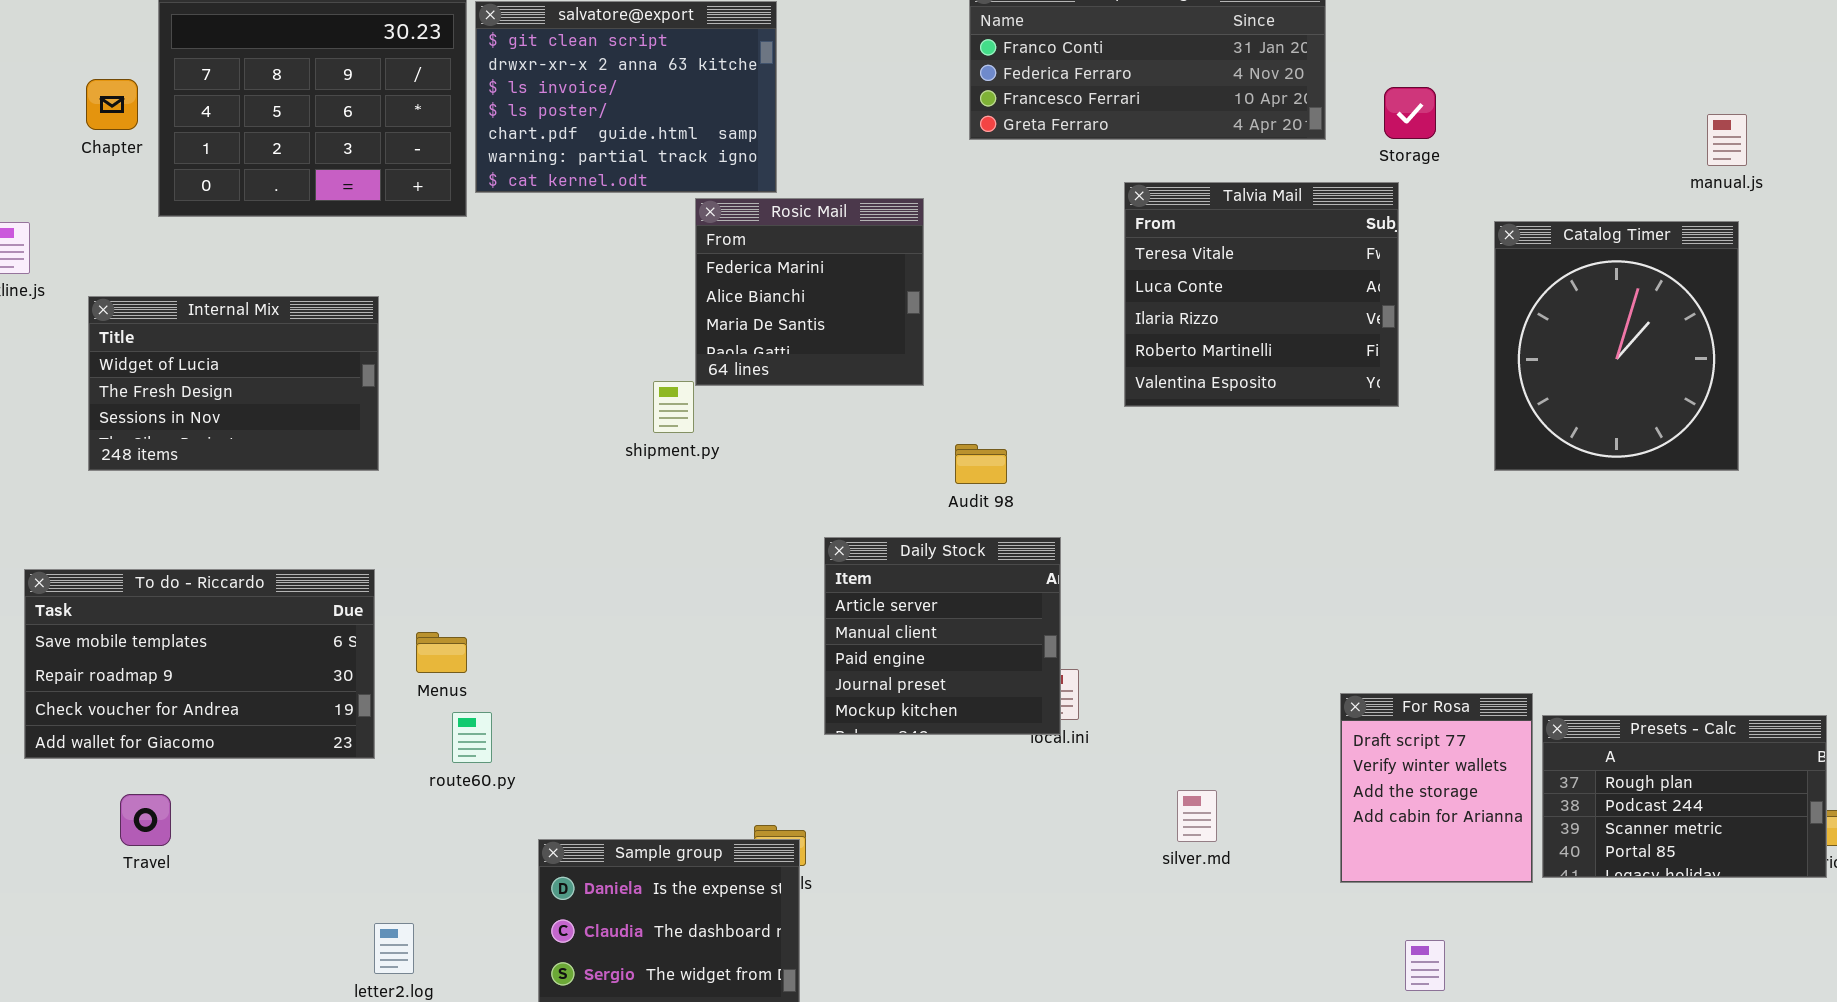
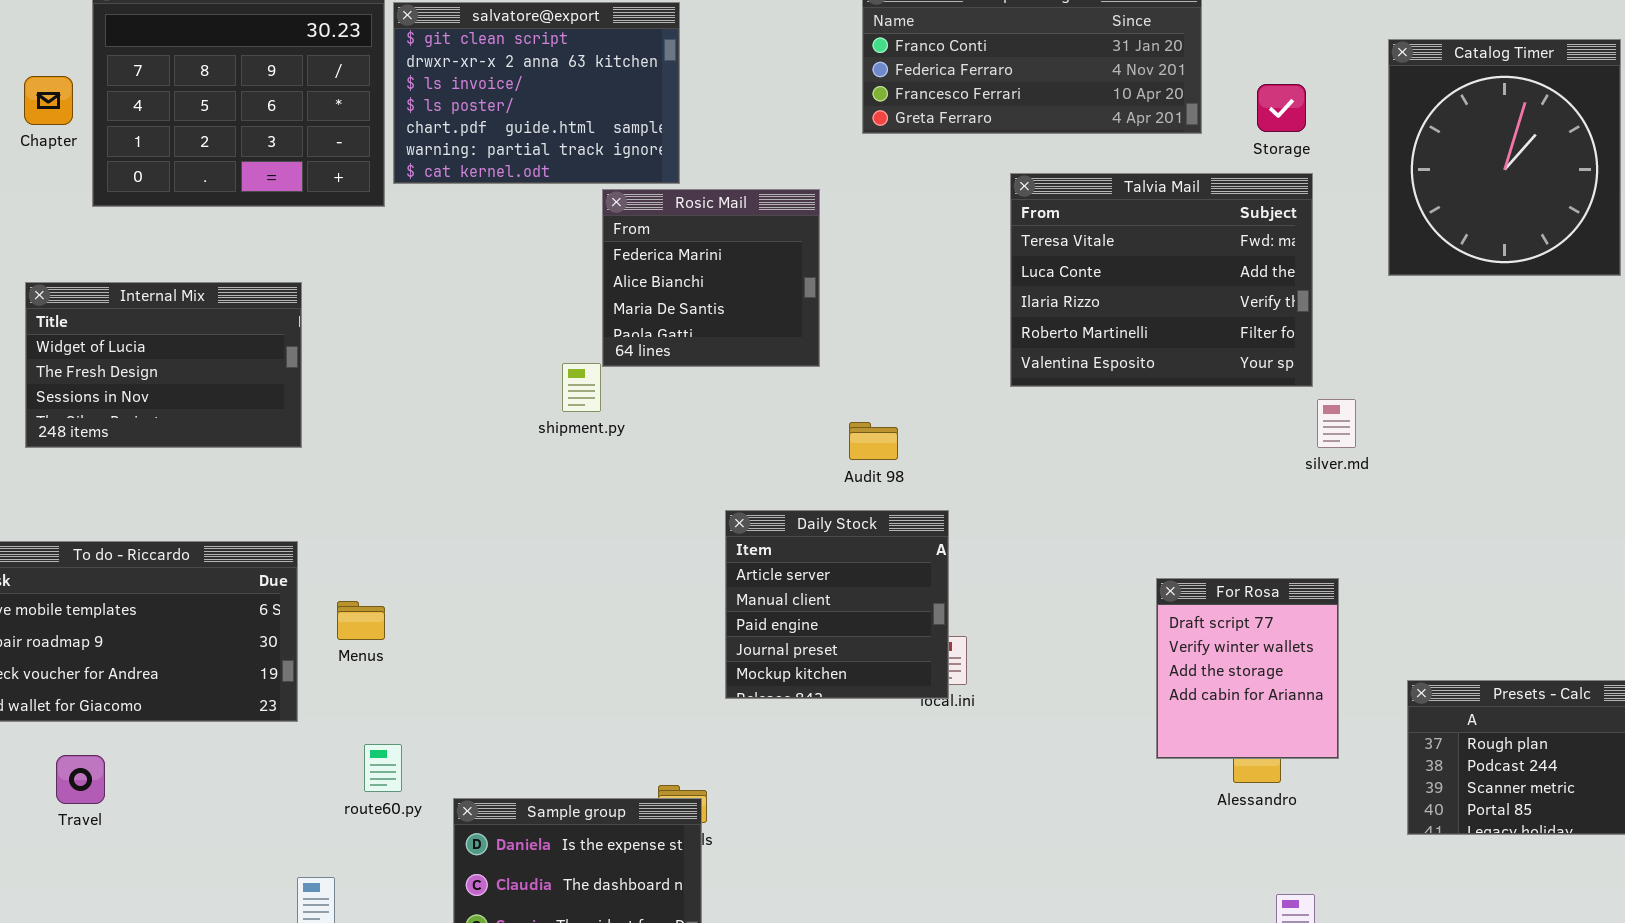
Talvia Mail: [1124,182,1399,407] -> [1010,173,1313,387], resized
Catalog Timer: [1494,221,1739,471] -> [1388,39,1621,276], moved
For Rosa: [1340,693,1533,883] -> [1156,578,1339,759], moved
route60.py: [452,712,492,763] -> [364,744,402,792], moved
silver.md: [1177,790,1217,842] -> [1317,399,1356,448], moved

